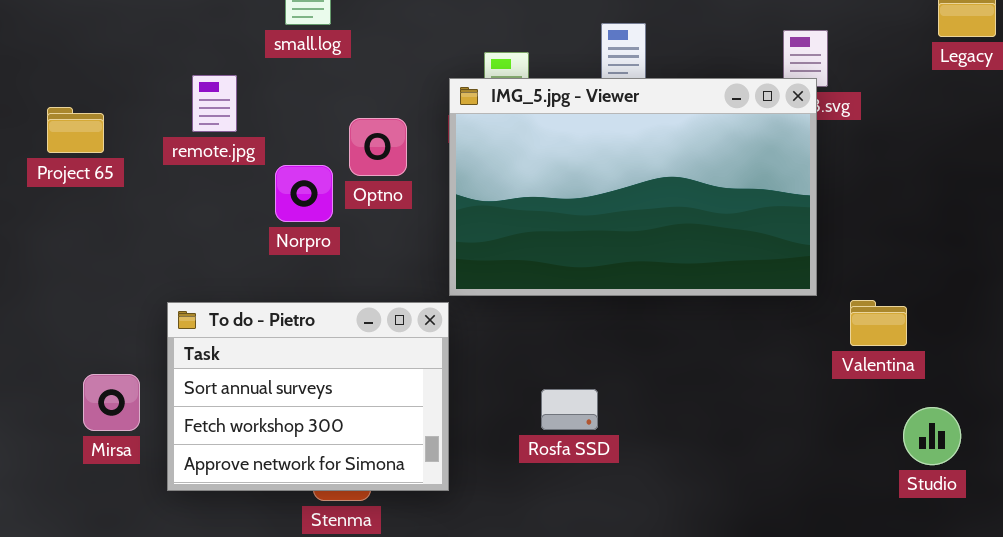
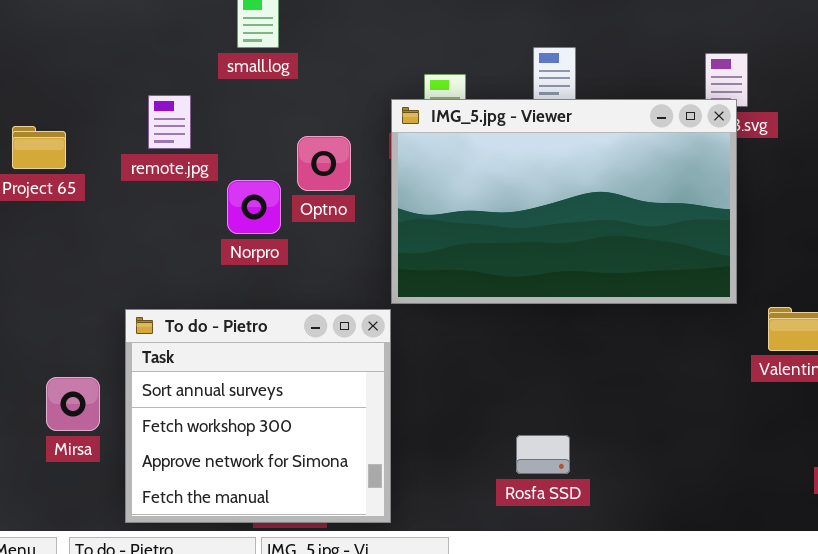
To do - Pietro: [167,302,449,491] -> [125,309,391,523], resized
Rosfa SSD: [541,389,598,430] -> [516,435,570,474], moved

